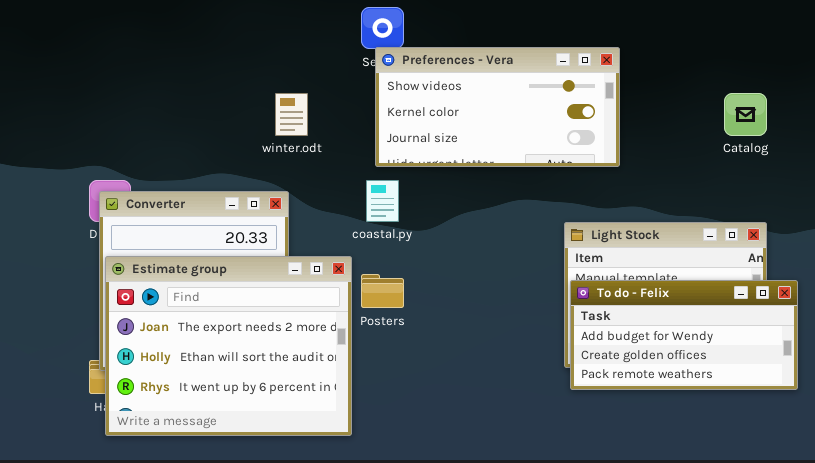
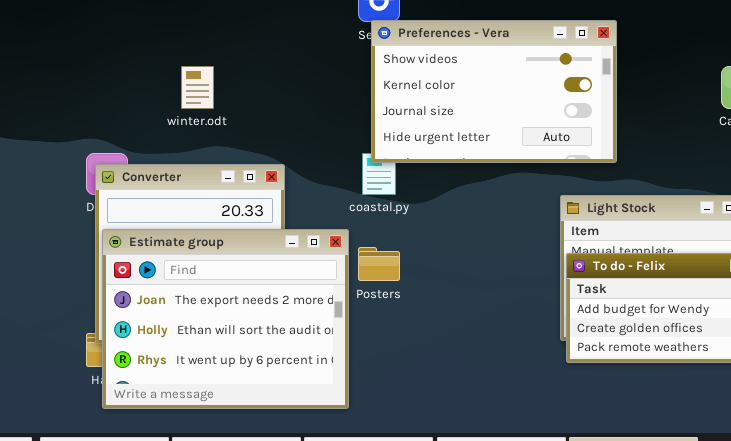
Preferences - Vera: [375,47,620,167] -> [371,20,617,163], resized
winter.odt: [275,93,308,136] -> [181,66,214,109], moved

